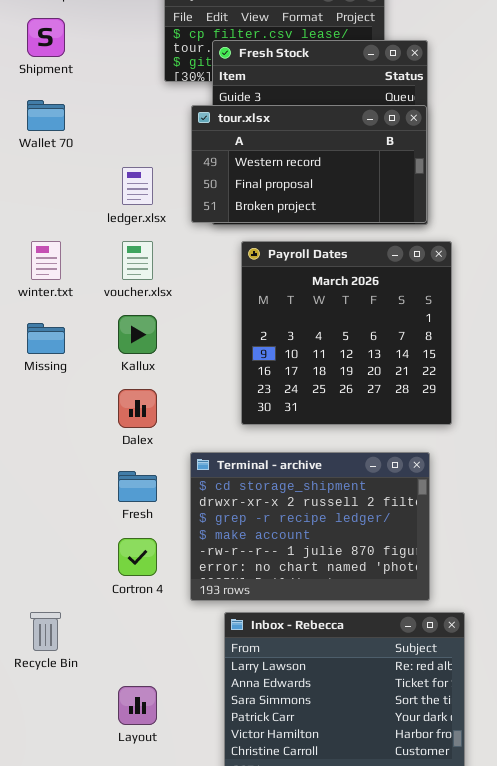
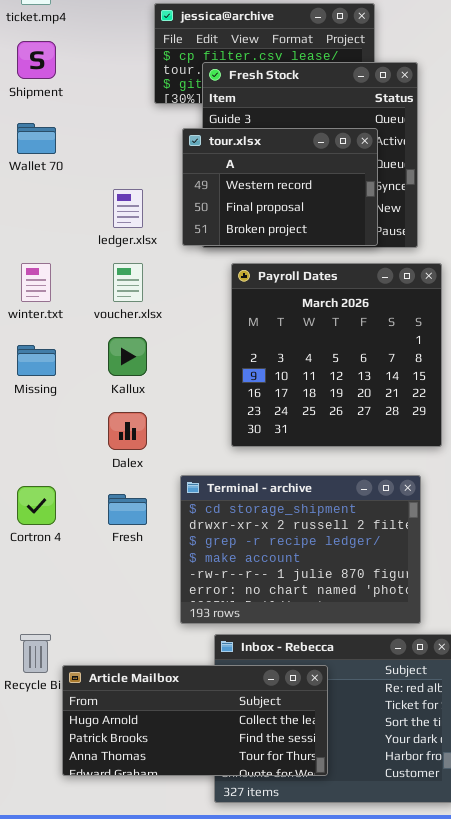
tour.xlsx: [191,105,427,223] -> [182,128,378,246], resized
Cortron 4: [118,538,157,576] -> [17,486,56,525], moved
Article Mailbox: none -> [62,665,328,776], opened

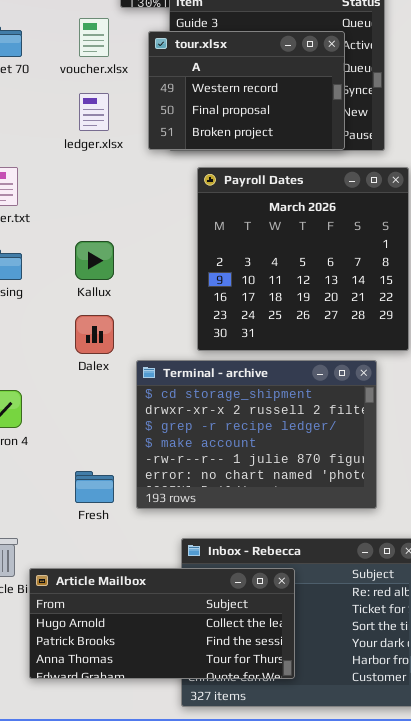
voucher.xlsx: [113,263,143,302] -> [79,18,109,57], moved
Terminal - archive: [180,475,421,624] -> [136,360,377,509], moved
Fresh: [108,494,147,525] -> [75,471,114,503], moved

